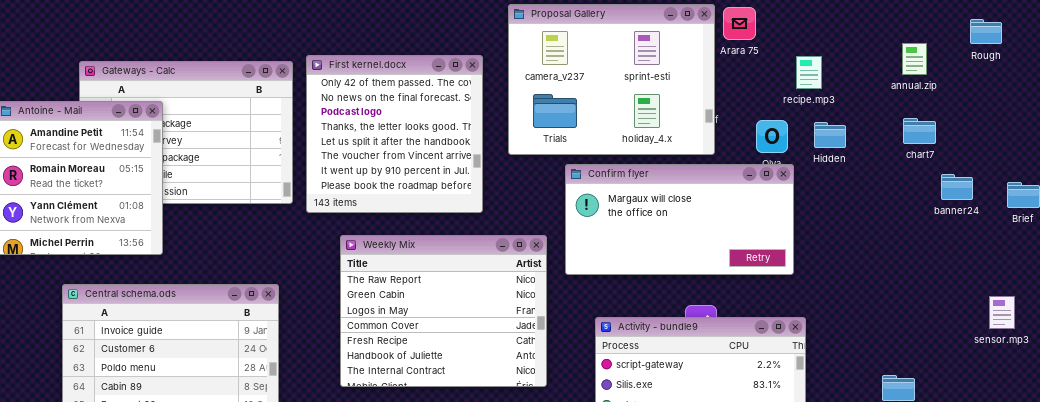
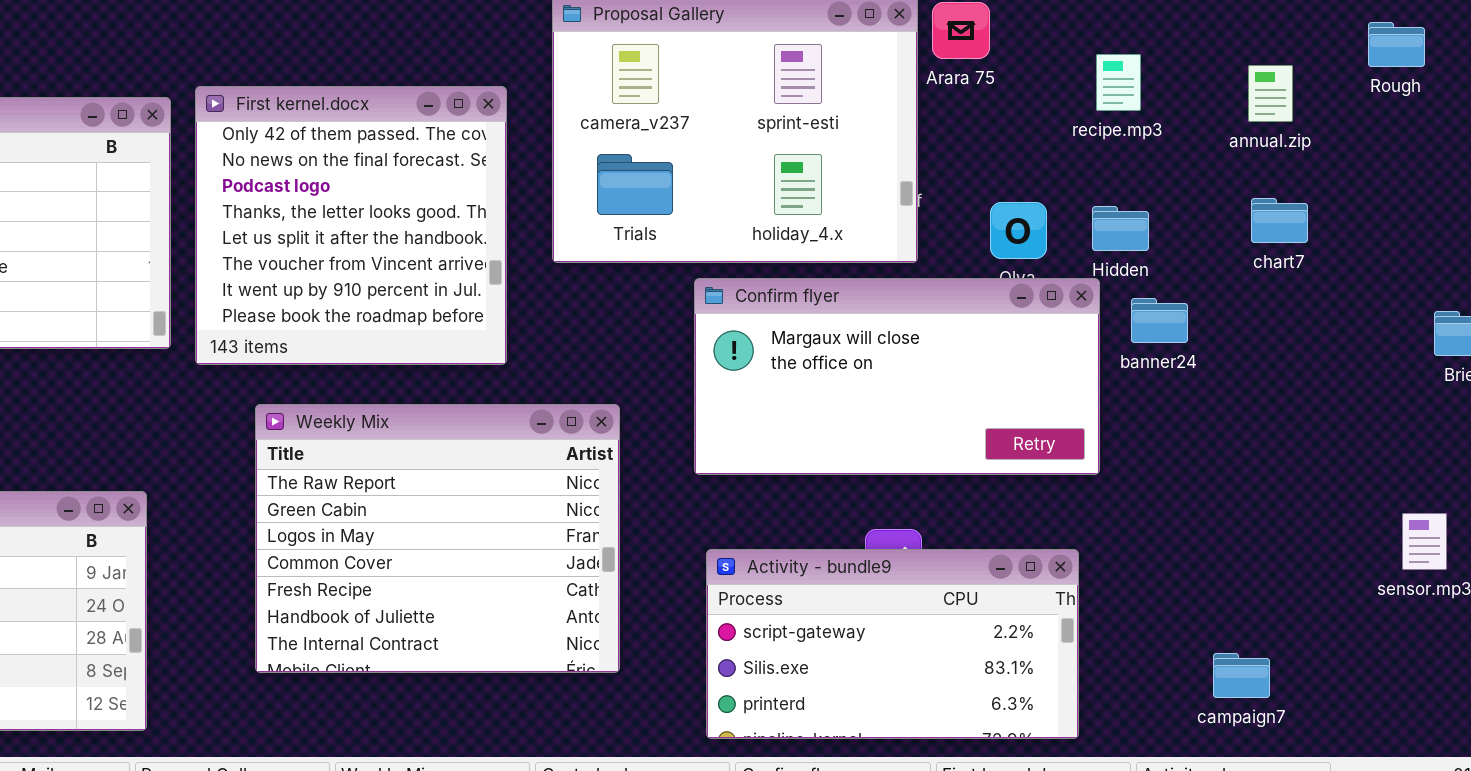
recipe.mp3: [796,56,822,89] -> [1096,54,1141,111], moved
Confirm flyer: [565,164,794,275] -> [694,278,1100,475], moved
banner24: [941,174,973,200] -> [1131,298,1188,343], moved

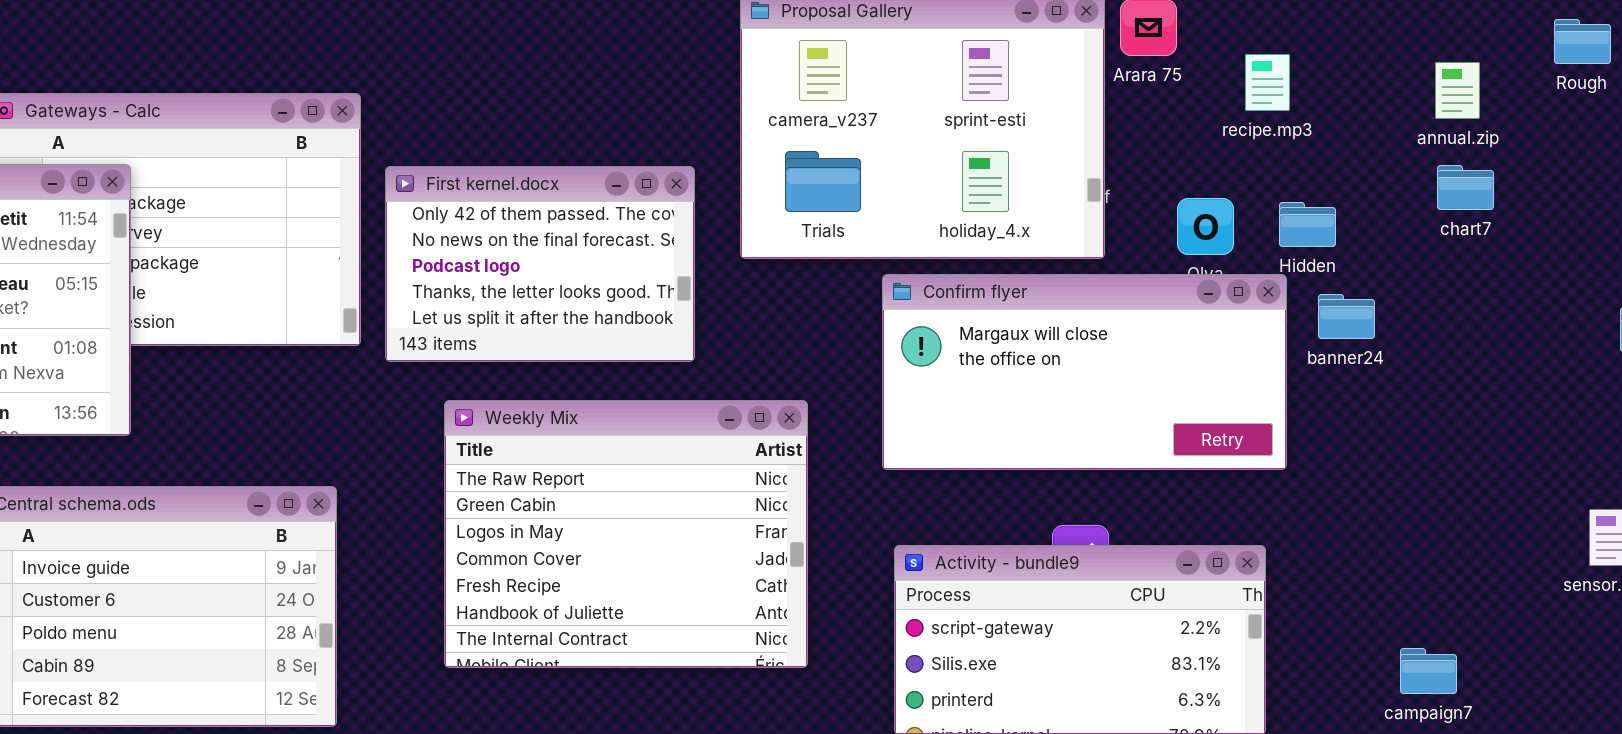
recipe.mp3: [1096,54,1141,111] -> [1245,54,1290,111], moved
First kernel.docx: [195,86,507,365] -> [385,166,695,362], resized
chart7: [1251,198,1308,243] -> [1437,165,1494,210], moved

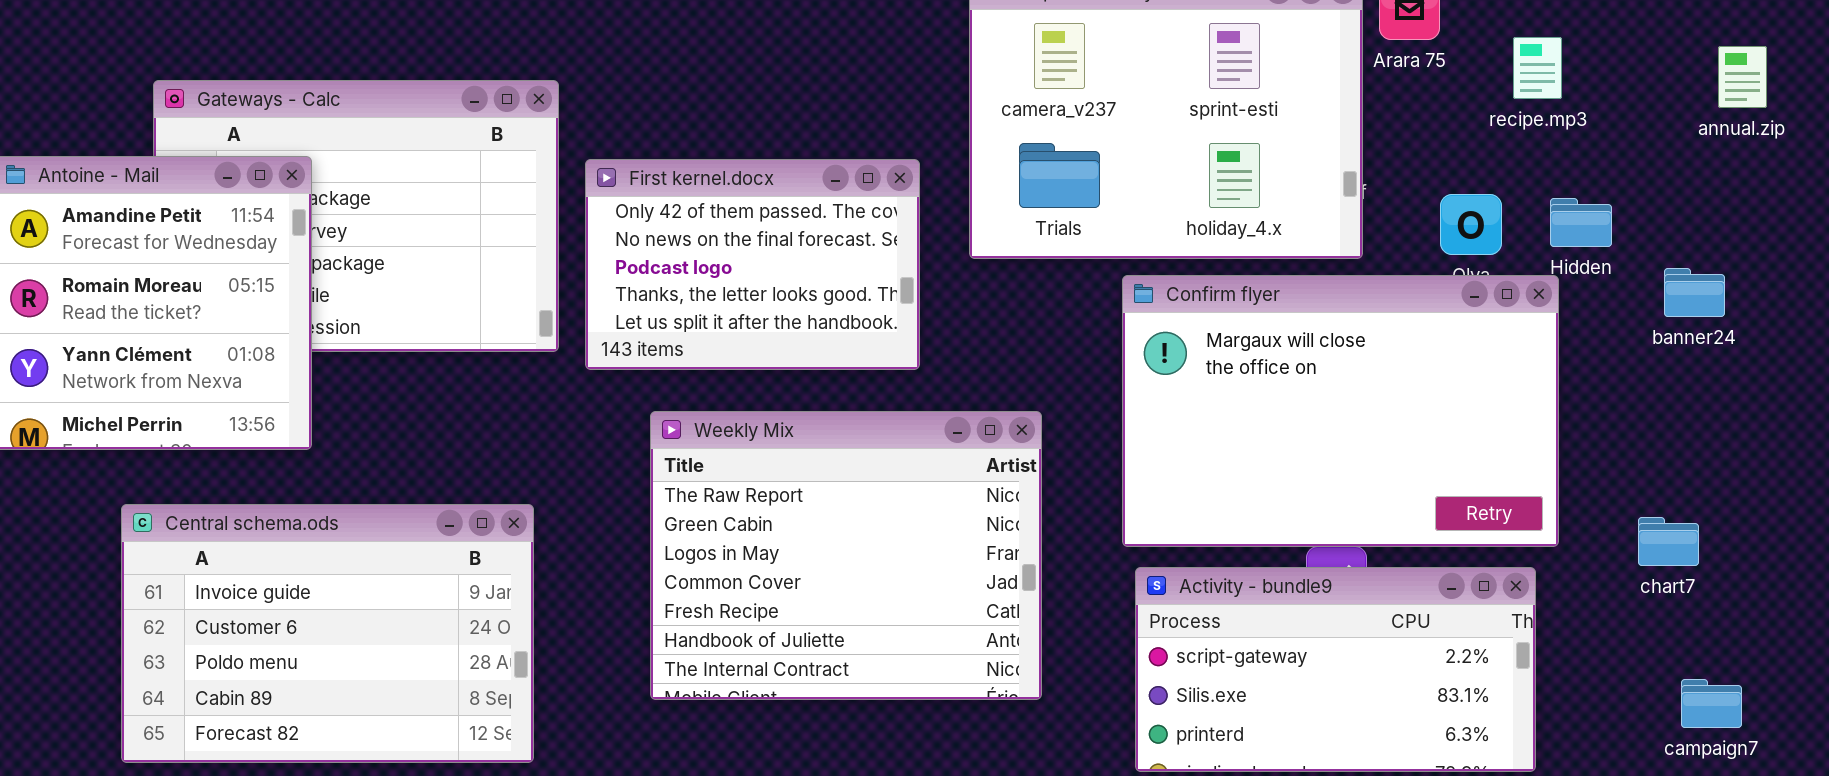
chart7: [1437,165,1494,210] -> [1638,517,1699,566], moved
Confirm flyer: [882,274,1287,470] -> [1122,275,1559,547], resized
banner24: [1318,294,1375,339] -> [1664,268,1725,317], moved

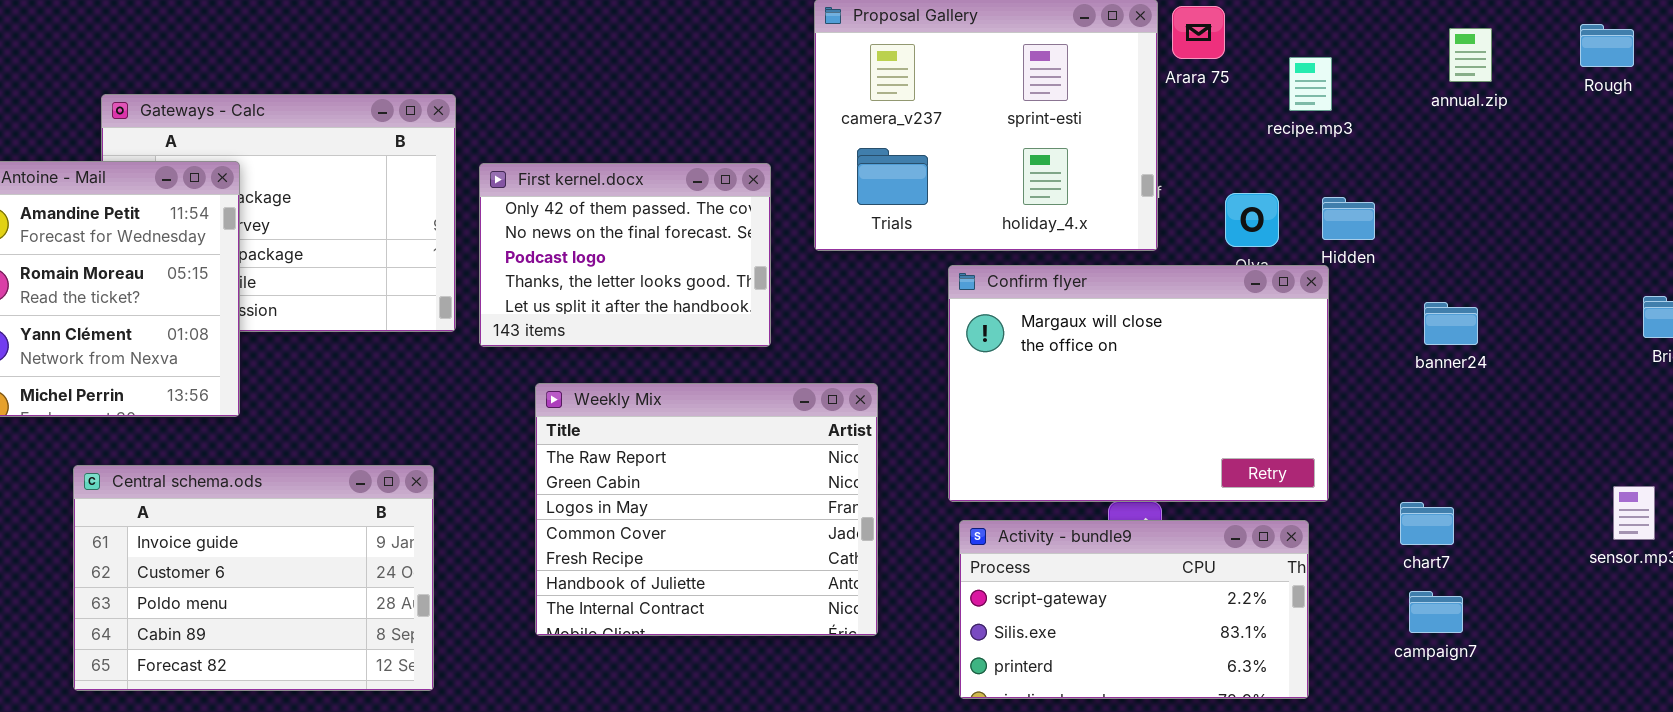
annual.zip: [1718,46,1767,108] -> [1449,28,1492,82], moved
banner24: [1664,268,1725,317] -> [1424,302,1478,345], moved
chart7: [1638,517,1699,566] -> [1400,502,1454,545], moved
campaign7: [1681,679,1742,728] -> [1409,591,1463,633], moved

